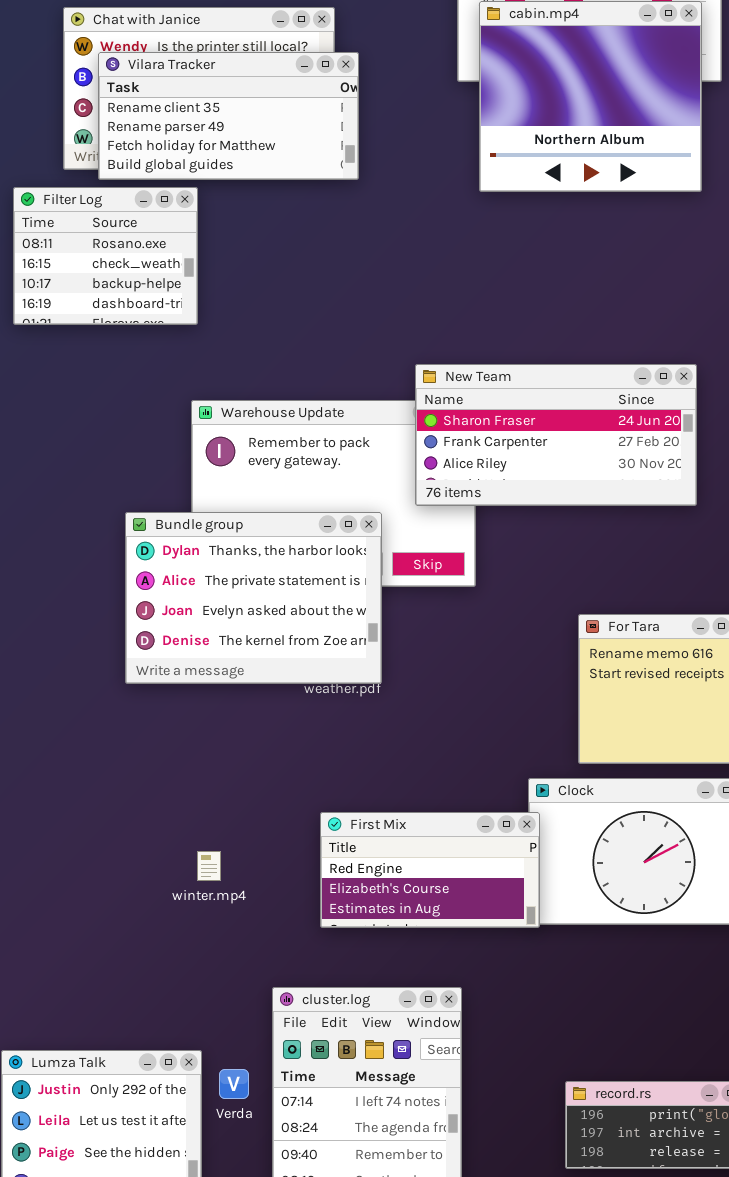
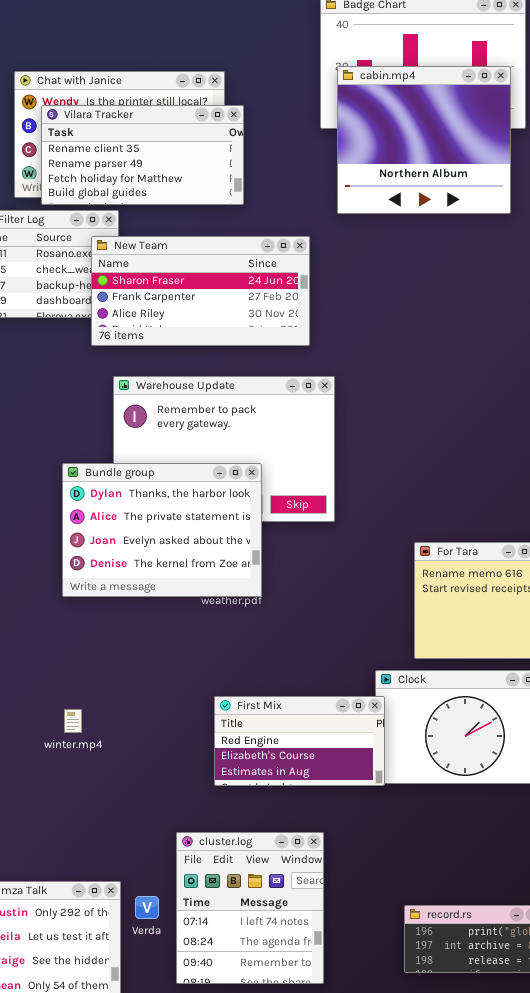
New Team: [415,364,697,506] -> [91,236,310,346], moved
winter.mp4: [197,851,221,881] -> [64,709,82,733], moved

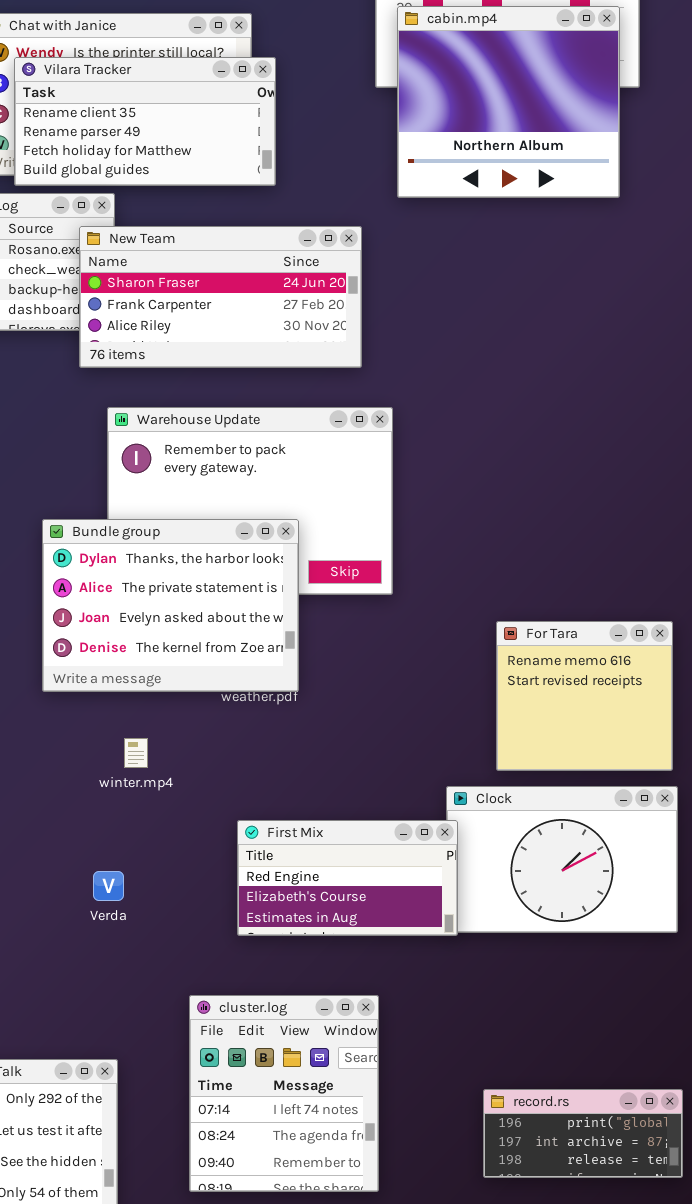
winter.mp4: [64,709,82,733] -> [124,738,148,768], moved
Verda: [135,896,159,919] -> [93,871,124,901], moved

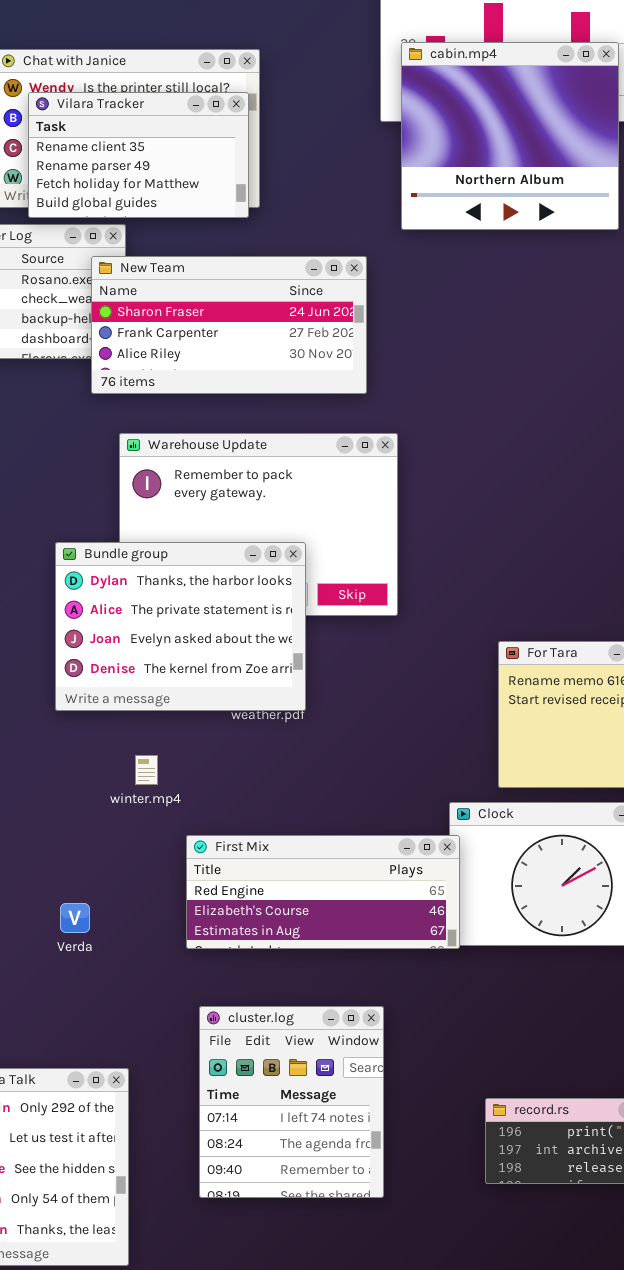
Vilara Tracker: [14,57,276,186] -> [28,92,249,218], resized
First Mix: [237,820,458,936] -> [186,835,460,949], resized
Verda: [93,871,124,901] -> [60,903,90,933], moved

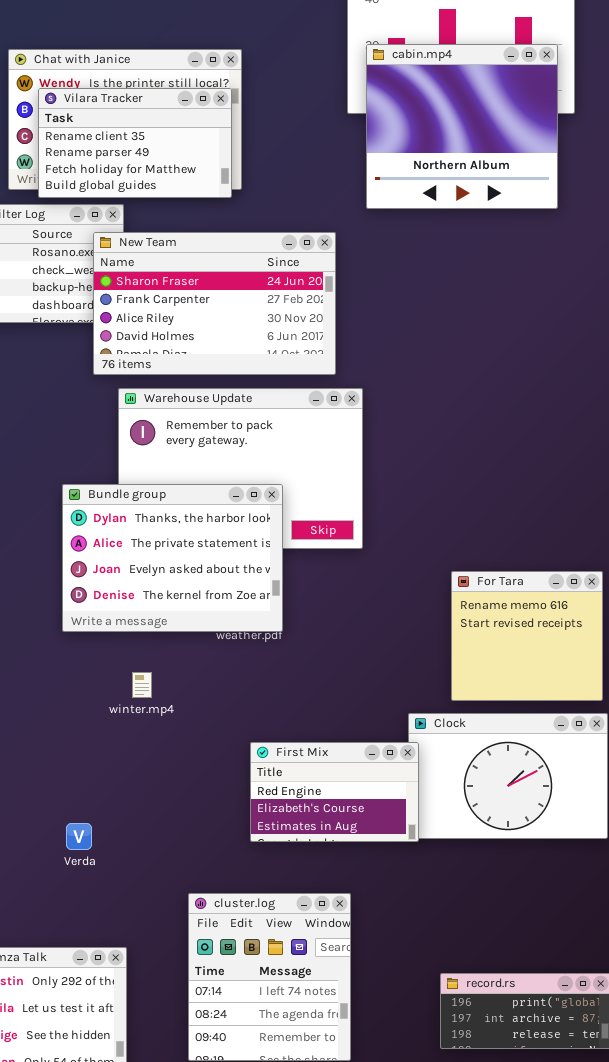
New Team: [91,256,367,394] -> [93,232,336,375], resized
First Mix: [186,835,460,949] -> [250,742,419,842], resized
Verda: [60,903,90,933] -> [66,823,92,850], moved

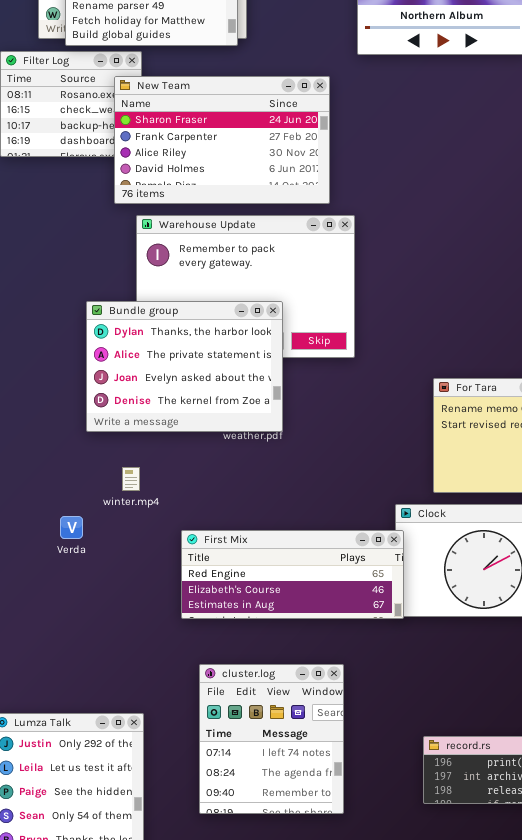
winter.mp4: [132,672,152,698] -> [122,467,140,491], moved
First Mix: [250,742,419,842] -> [181,530,404,619], resized
Verda: [66,823,92,850] -> [60,516,83,539], moved

